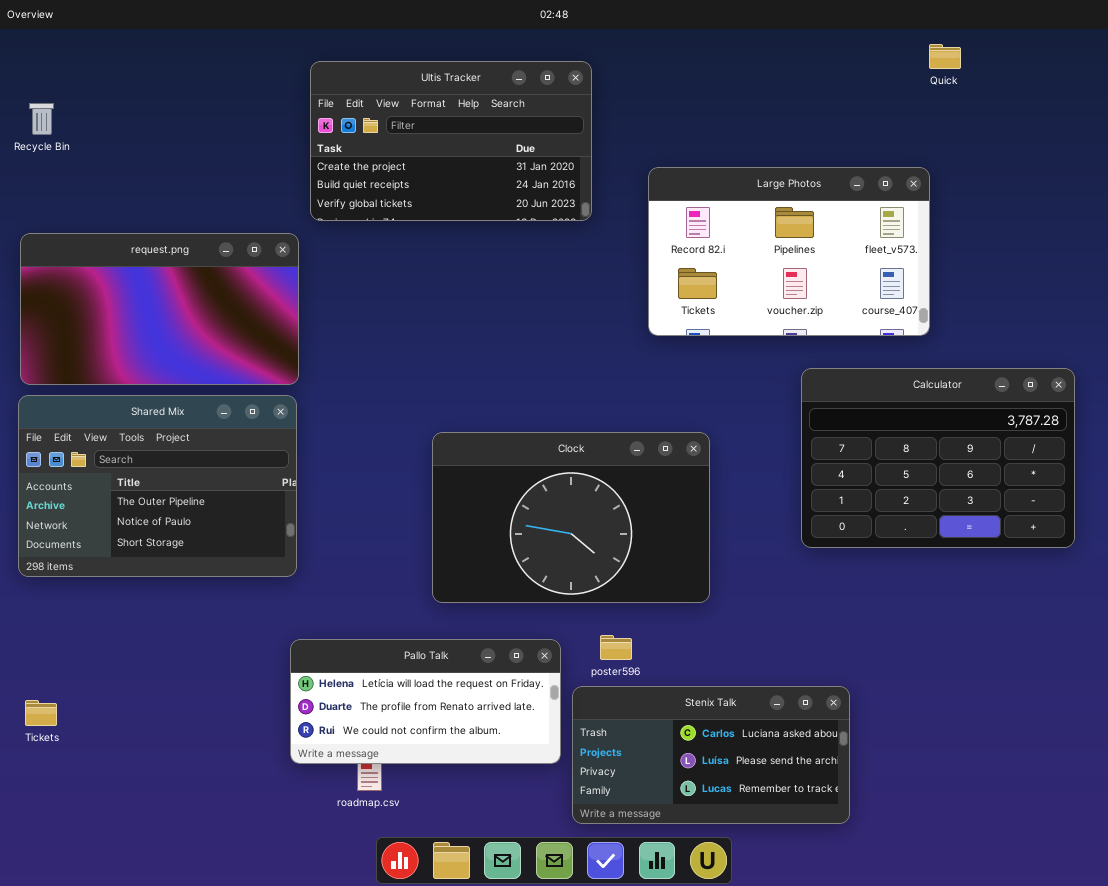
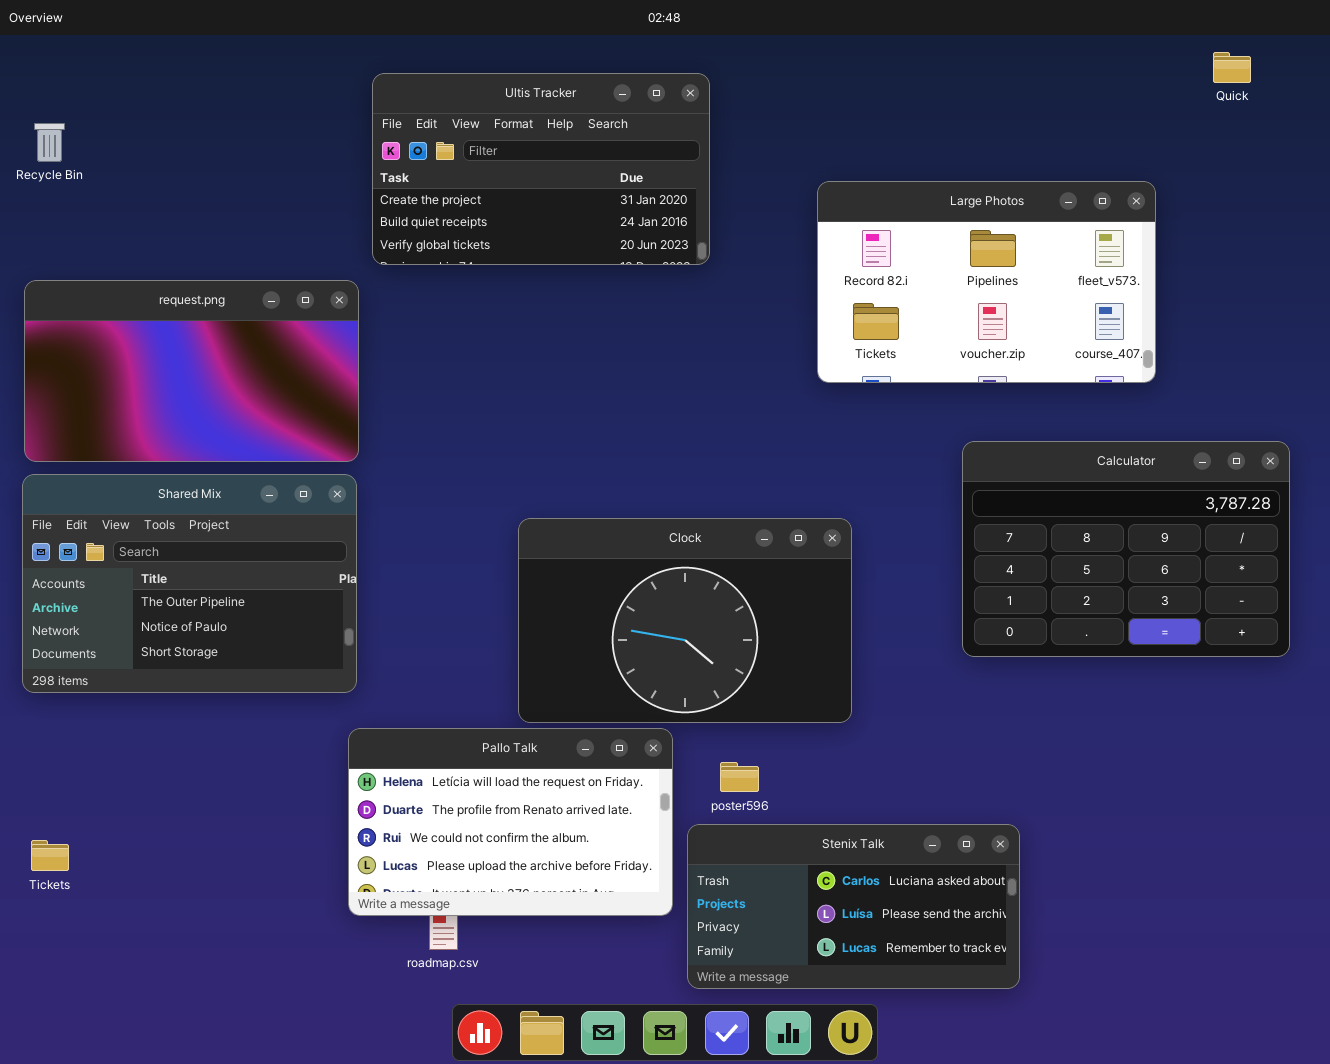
Quick: [929,44,961,69] -> [1213,52,1251,83], moved
Large Photos: [648,167,930,336] -> [817,181,1156,383], moved
Pallo Talk: [290,639,561,764] -> [348,728,673,916], resized

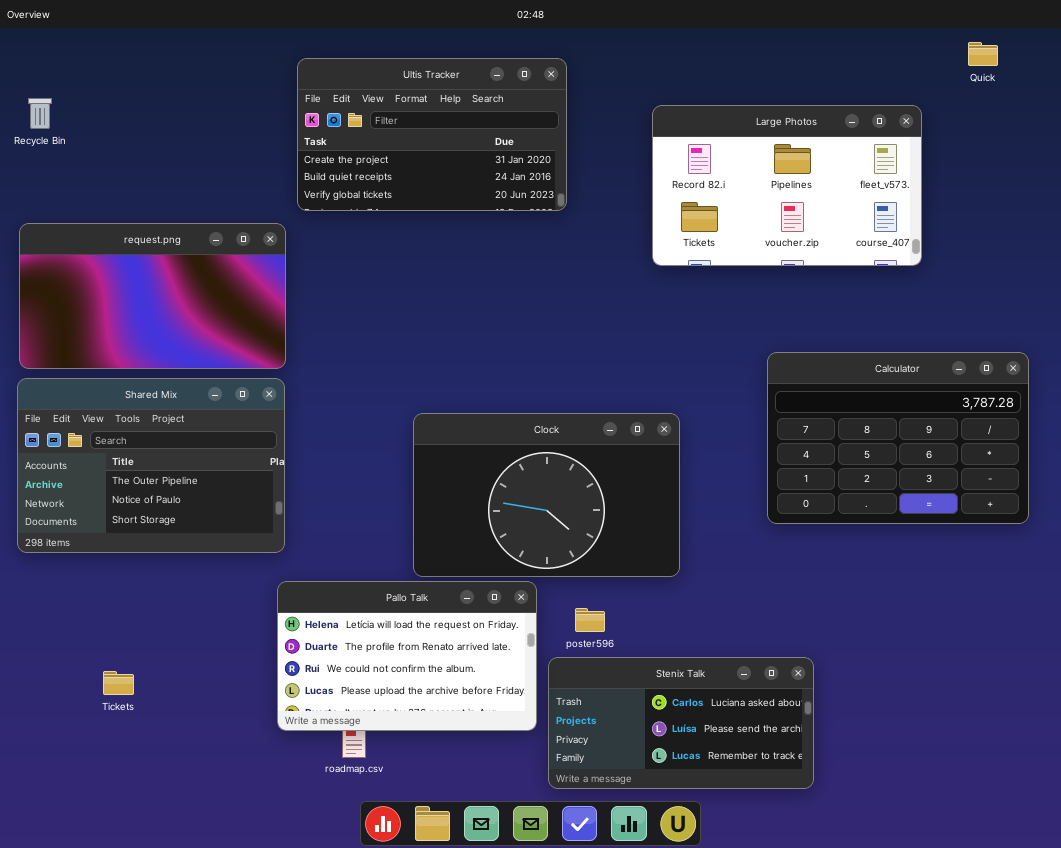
Large Photos: [817,181,1156,383] -> [652,105,922,266], moved
Tickets: [31,840,69,871] -> [103,671,134,695], moved

